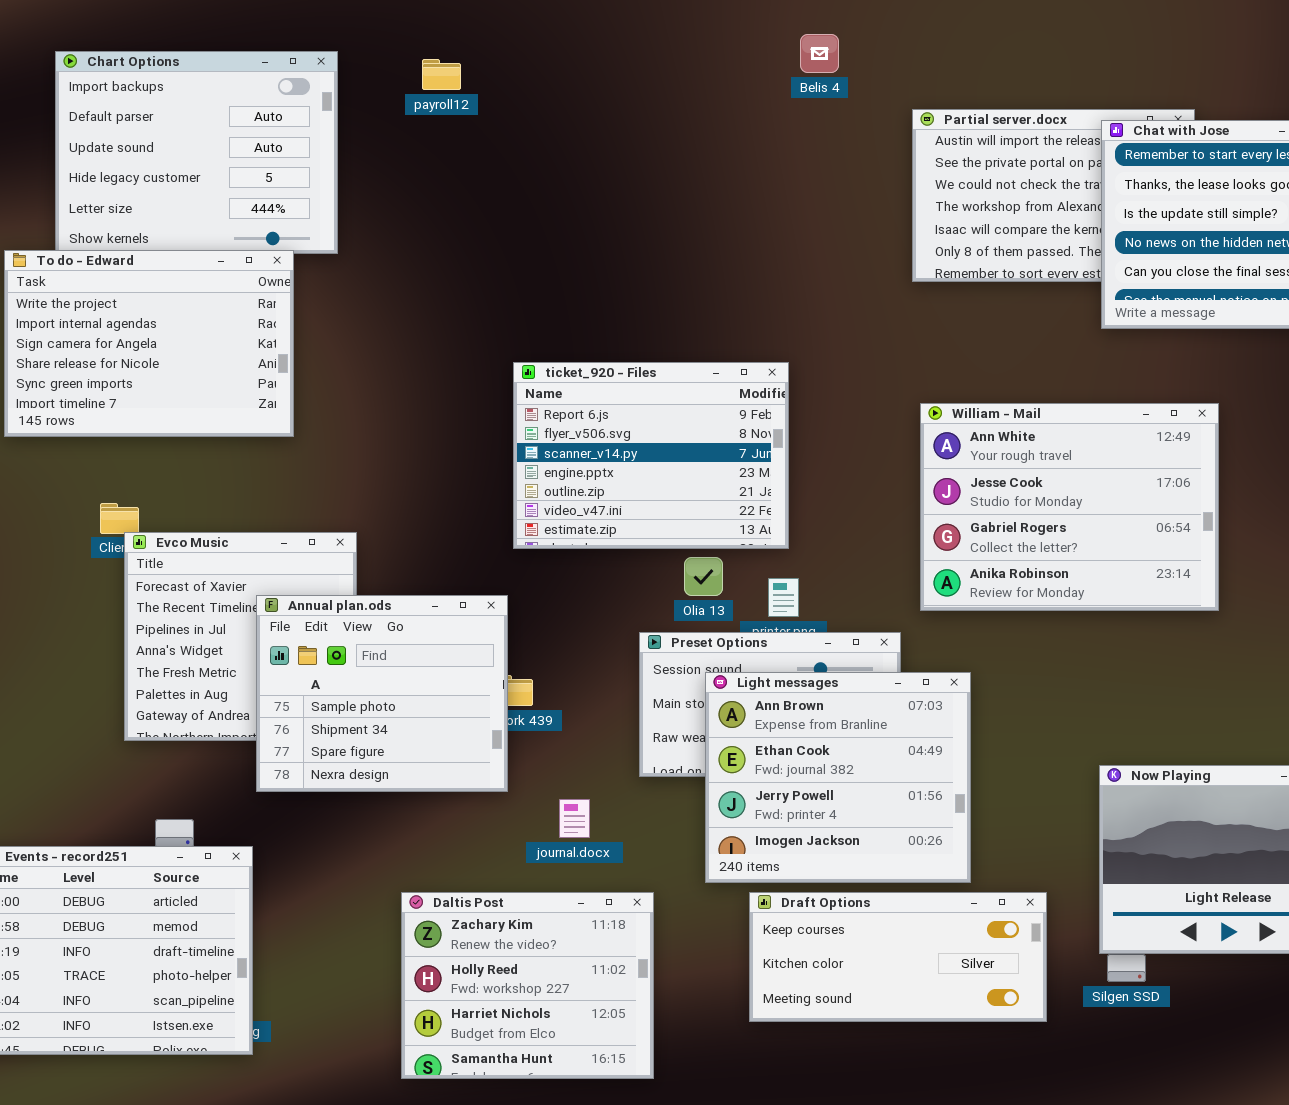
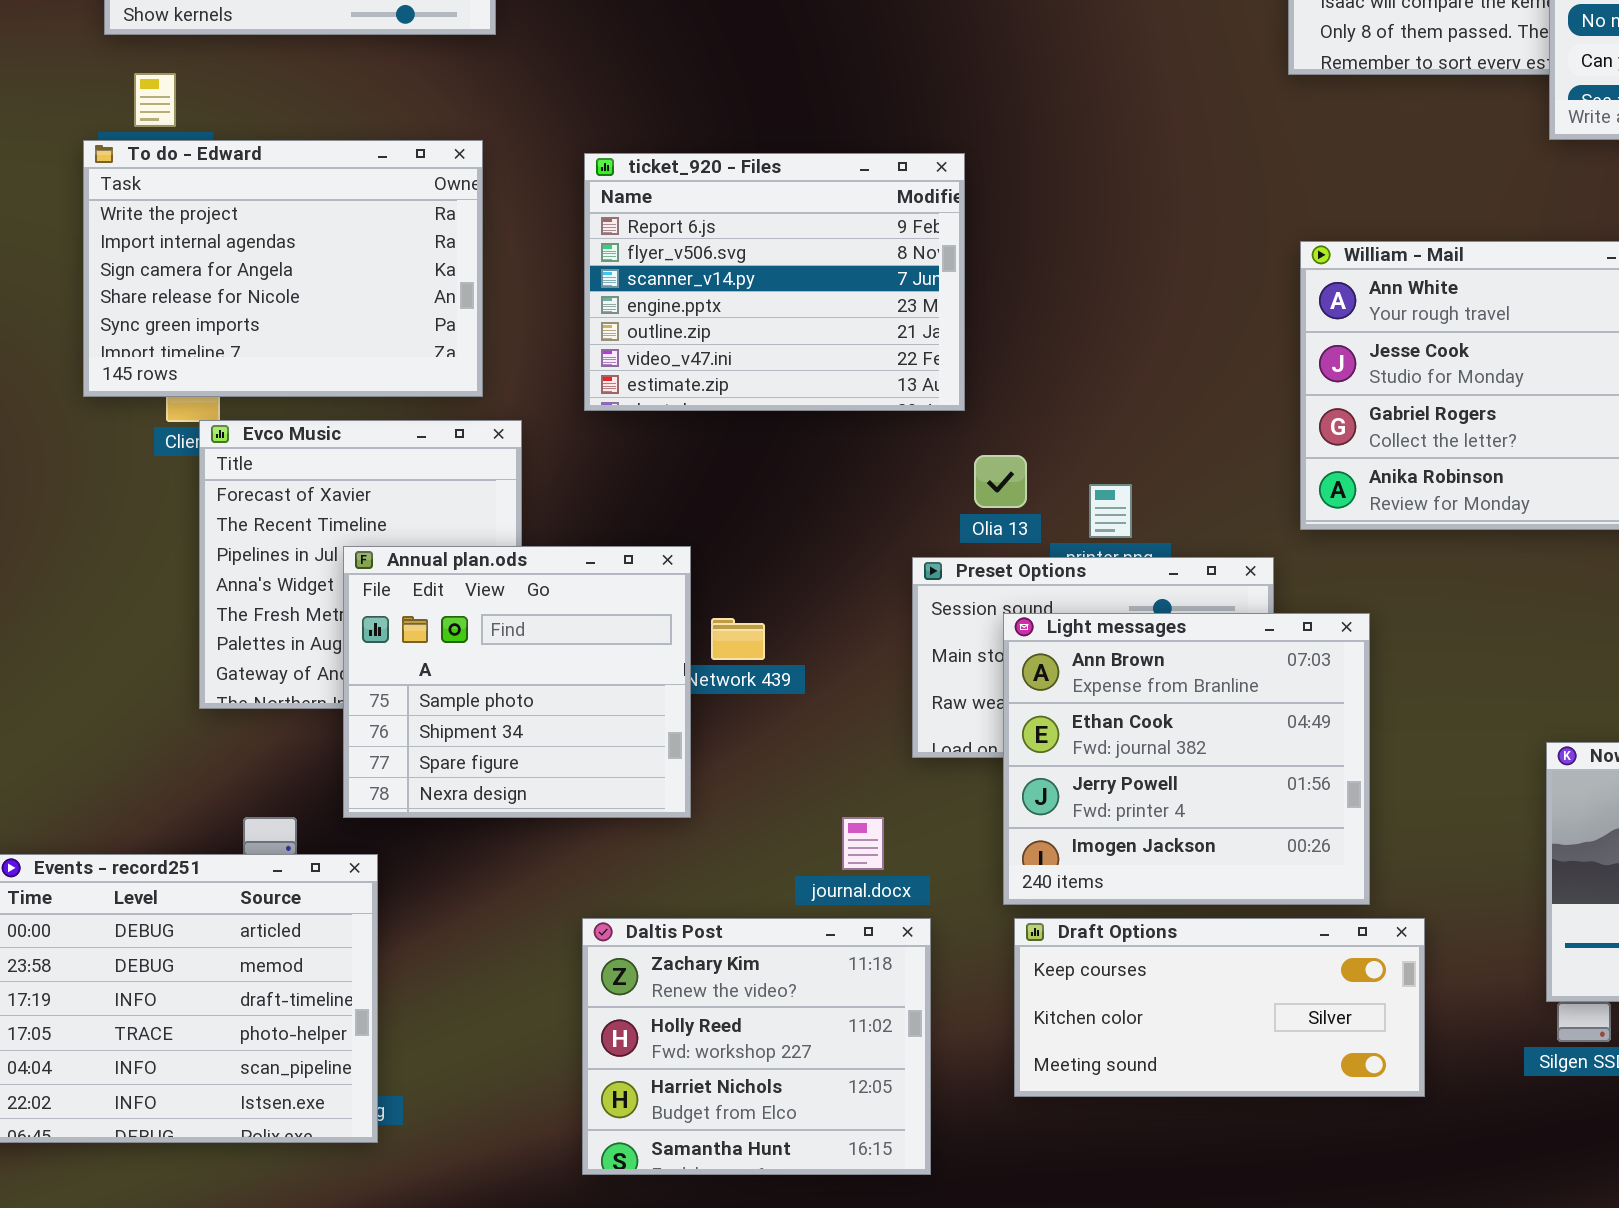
To do - Edward: [4,250,294,437] -> [83,140,483,397], moved
ticket_920 - Files: [513,362,789,549] -> [584,153,965,411], moved
Annual plan.ods: [256,595,508,792] -> [343,546,691,818], moved
journal.docx: [559,799,590,838] -> [842,817,884,870], moved
Draft Options: [749,892,1047,1022] -> [1014,918,1425,1097], moved

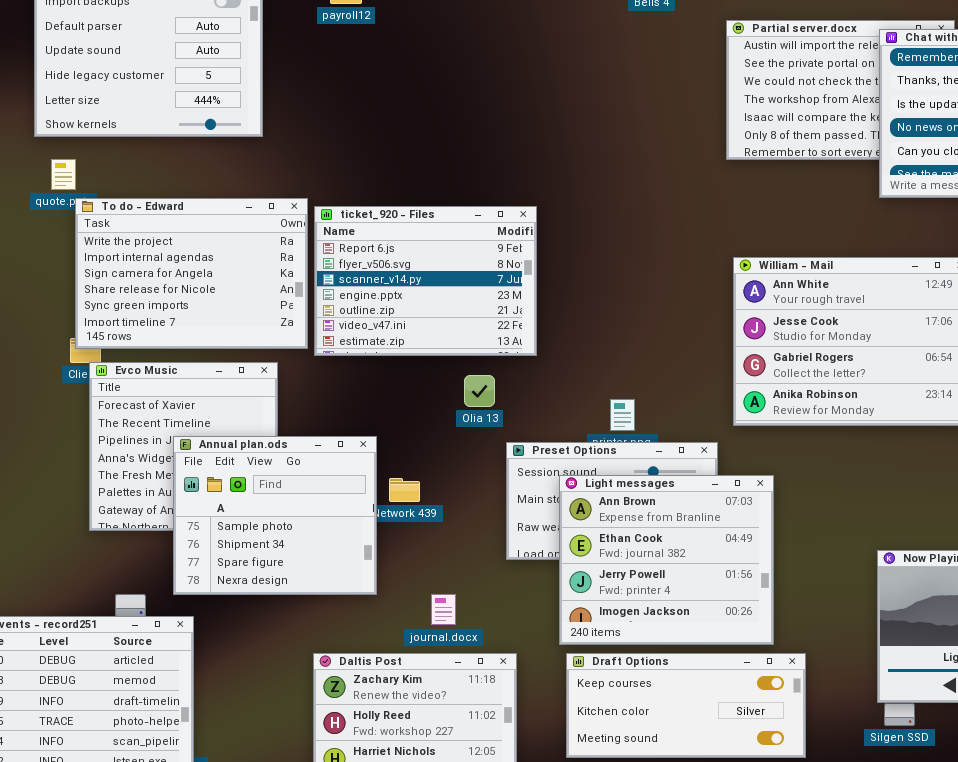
To do - Edward: [83,140,483,397] -> [75,198,308,349], moved
Olia 13: [974,455,1027,508] -> [464,375,495,407], moved
journal.docx: [842,817,884,870] -> [431,594,456,625], moved

